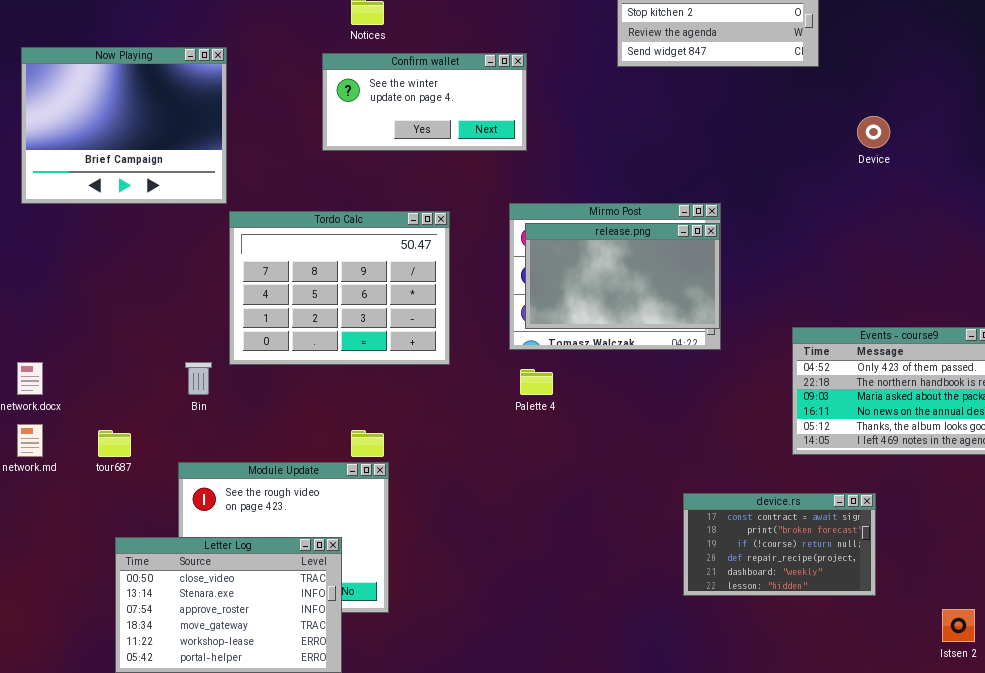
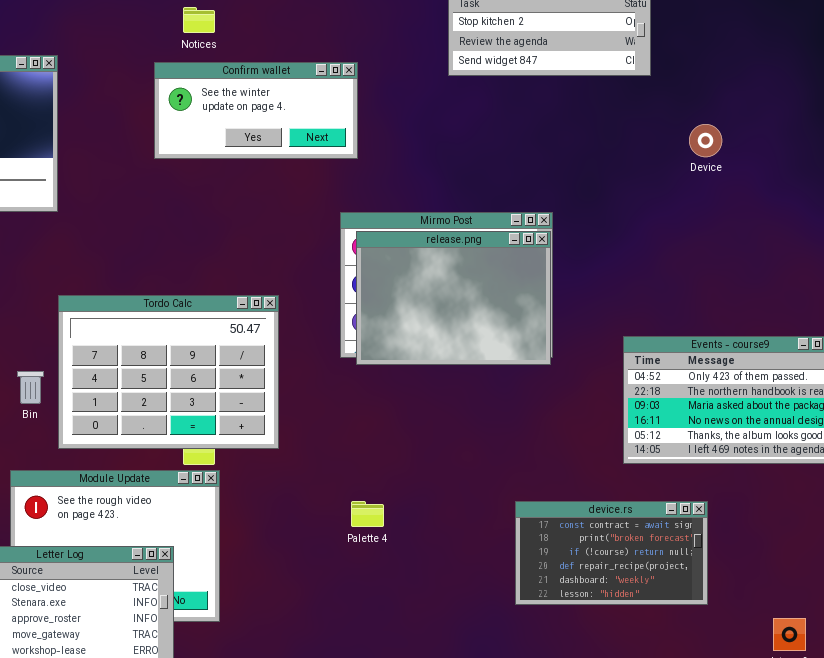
Tordo Calc: [229,211,450,365] -> [58,295,279,449], moved
release.png: [525,223,720,329] -> [356,231,551,365], resized
Palette 4: [520,369,553,395] -> [351,501,384,527], moved

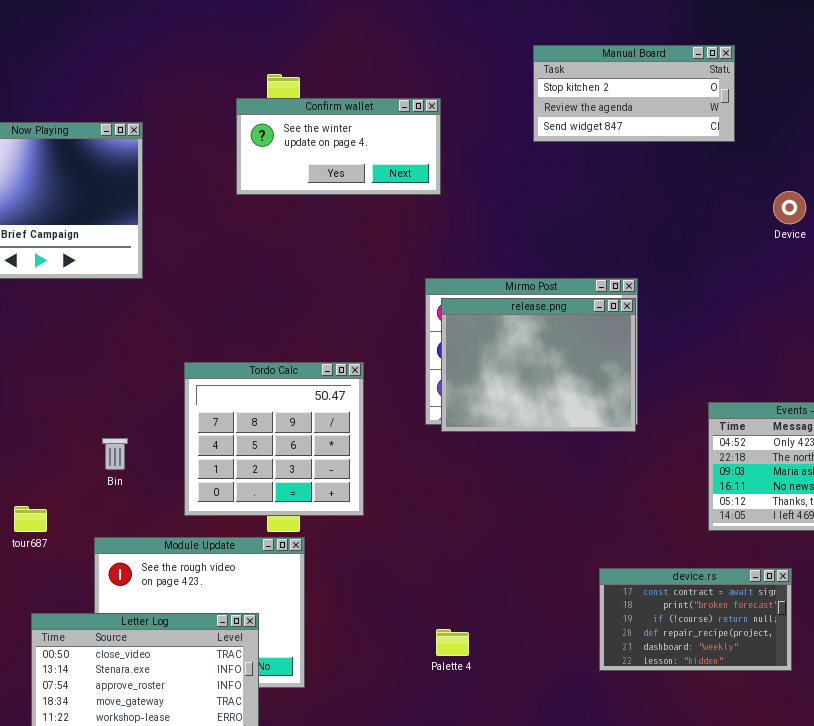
Confirm wallet: [154,62,358,159] -> [236,98,441,195], moved
Tordo Calc: [58,295,279,449] -> [184,362,364,516], resized
Palette 4: [351,501,384,527] -> [436,629,469,656], moved

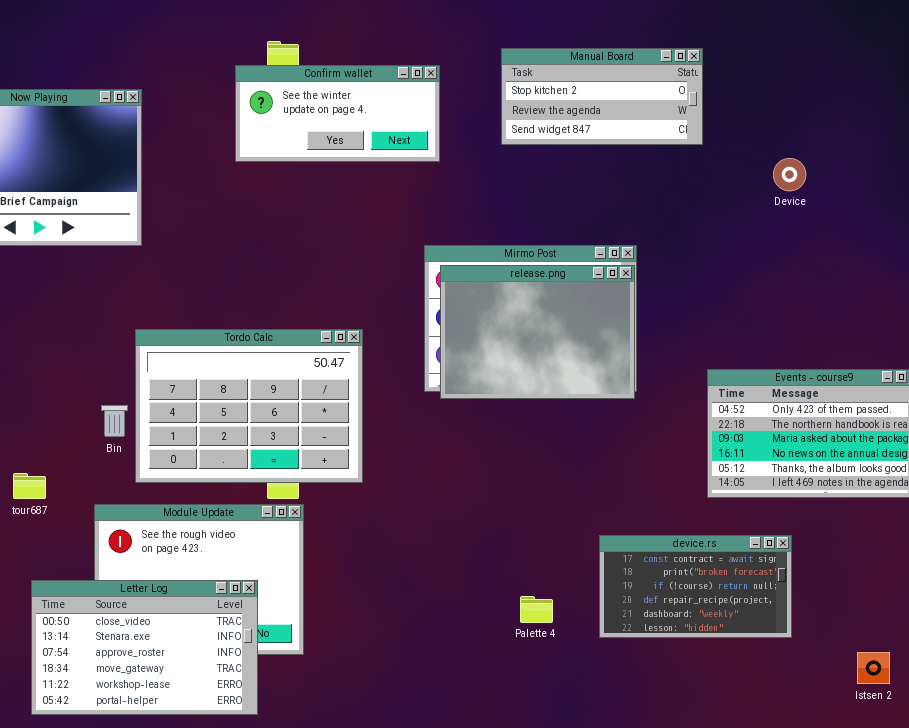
Manual Board: [533,45,735,142] -> [501,48,703,145], moved
Tordo Calc: [184,362,364,516] -> [135,329,363,483], resized
Palette 4: [436,629,469,656] -> [520,596,553,623], moved

